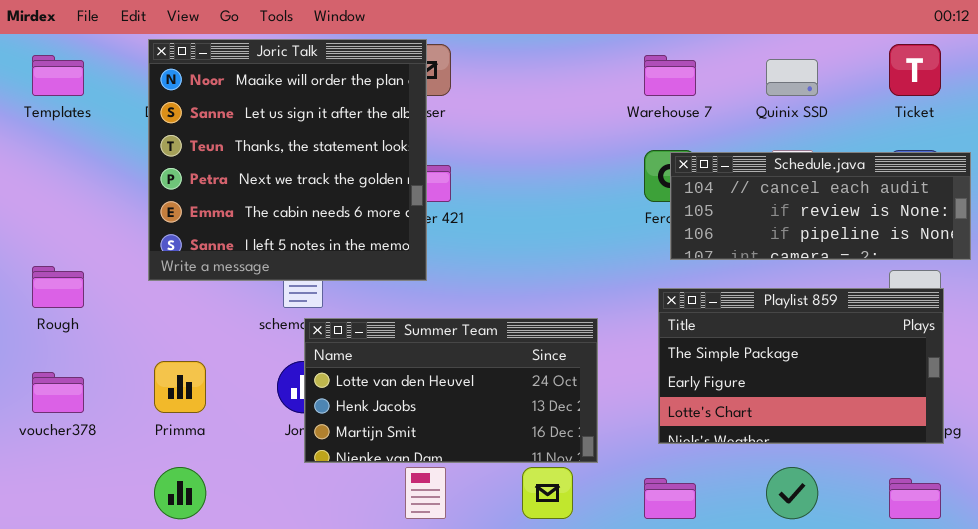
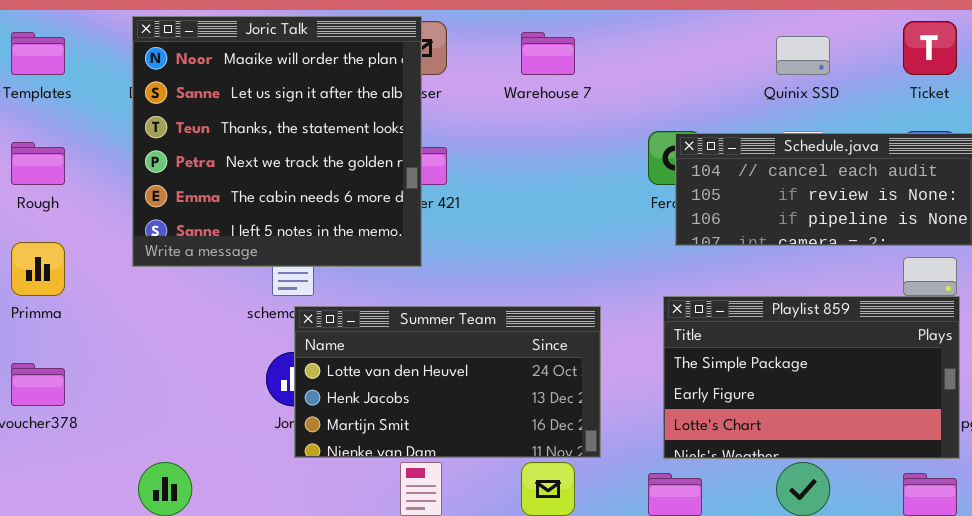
Warehouse 7: [644,55,696,96] -> [521,32,575,75], moved
Rough: [32,266,84,308] -> [11,142,65,185], moved
Playlist 859: [658,288,944,444] -> [663,296,960,459], moved
Primma: [154,361,206,413] -> [11,242,65,296], moved

